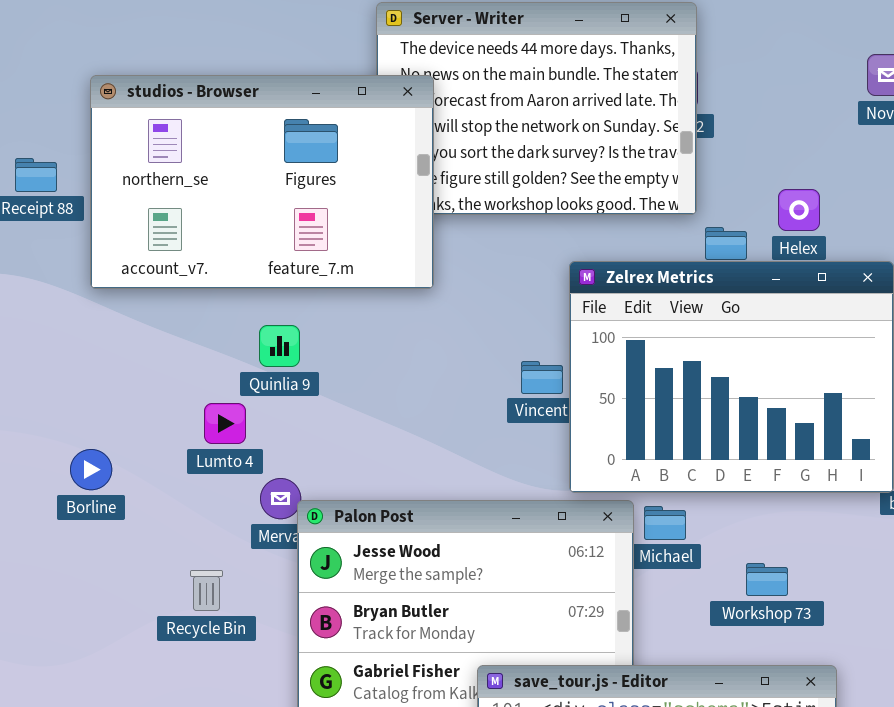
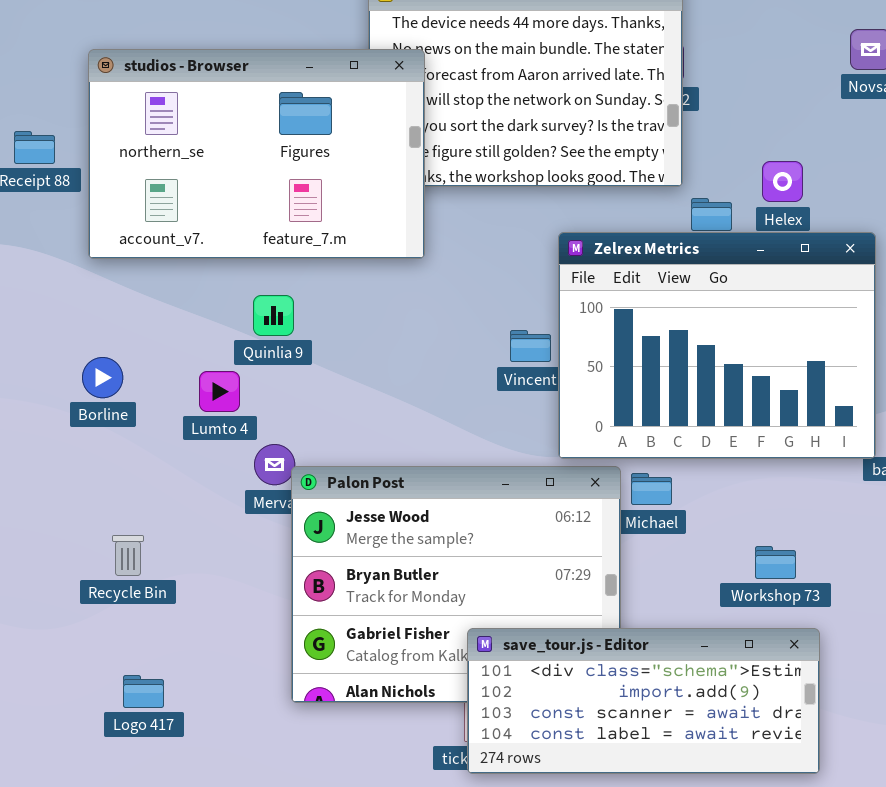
Borline: [70,449,112,490] -> [82,357,123,398], moved
Workshop 73: [746,563,788,596] -> [755,546,796,579], moved
Recycle Bin: [190,570,223,611] -> [112,535,144,576], moved

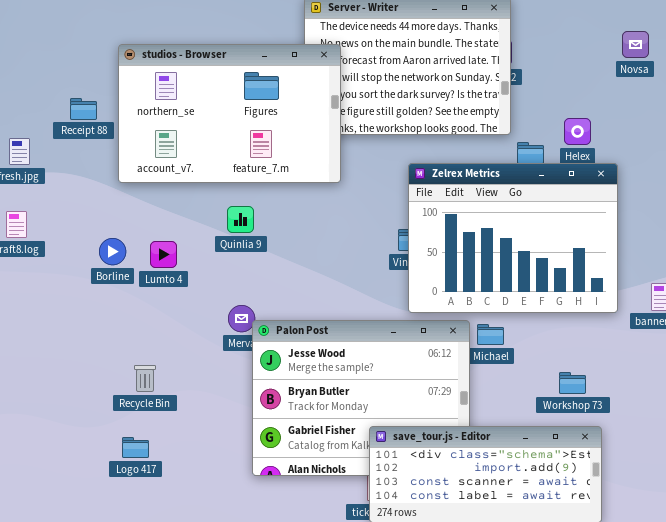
Zelrex Metrics: [558,232,876,459] -> [408,163,618,313], moved
Borline: [82,357,123,398] -> [99,238,126,265], moved
Lumto 4: [199,371,240,412] -> [150,241,177,268], moved
Logo 417: [123,675,164,708] -> [122,437,149,458], moved

